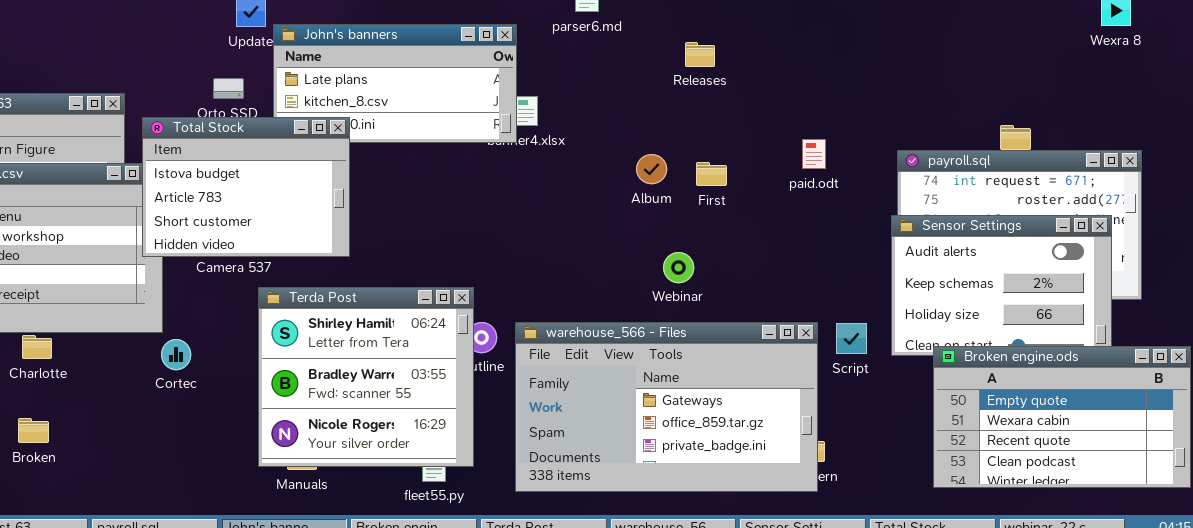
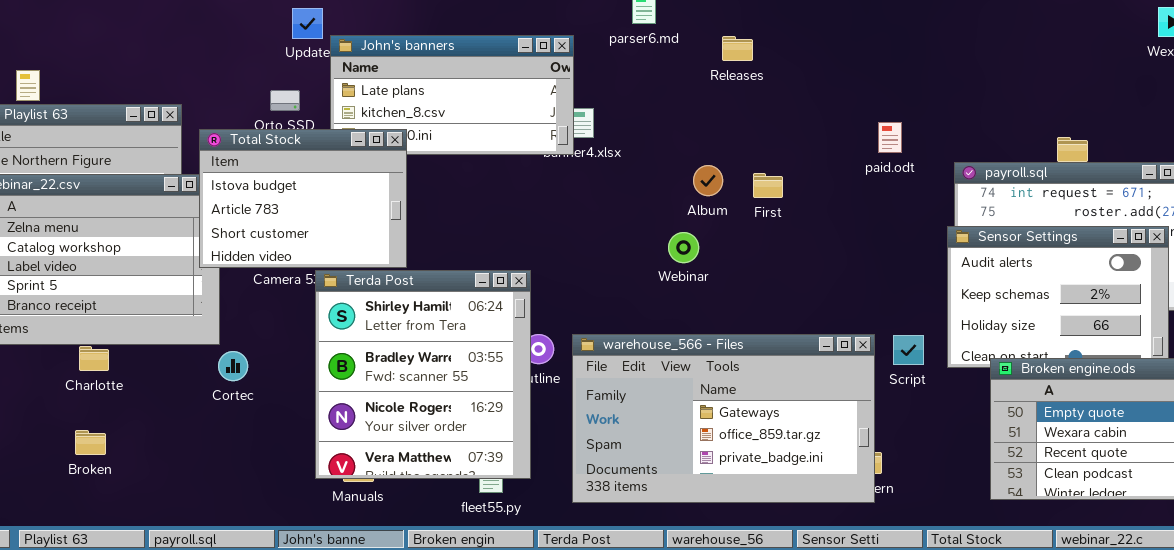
Releases: [685,42,715,67] -> [722,36,753,61], moved
paid.odt: [802,139,826,169] -> [878,122,902,153], moved
Webinar: [663,252,694,283] -> [668,232,699,263], moved
Terda Post: [258,287,474,467] -> [315,270,531,479], resized

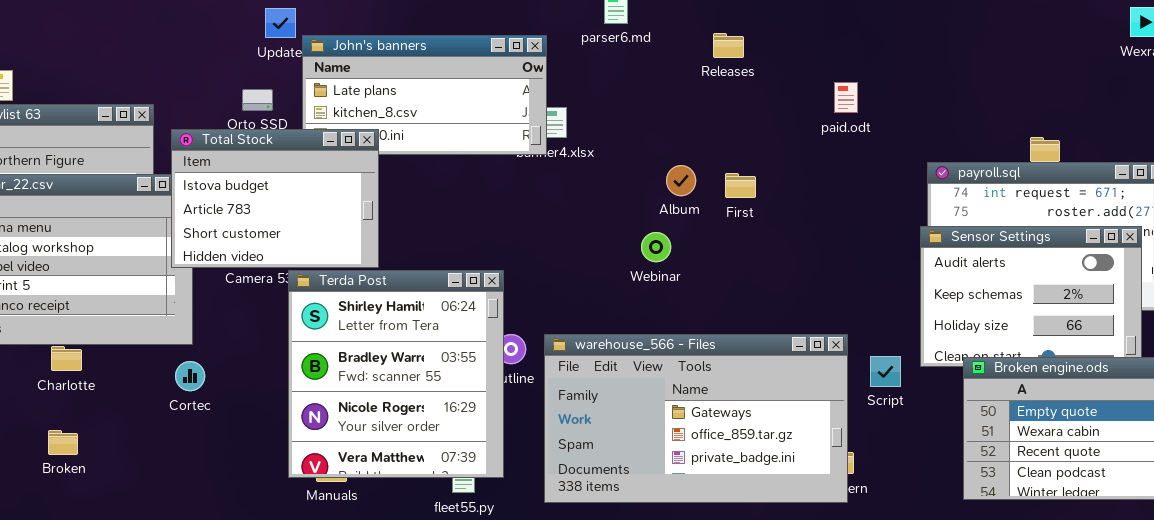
Releases: [722,36,753,61] -> [713,33,744,58], moved
paid.odt: [878,122,902,153] -> [834,82,858,113], moved
Script: [893,335,924,365] -> [870,356,901,387], moved
Cortec: [218,351,248,381] -> [175,361,205,391], moved

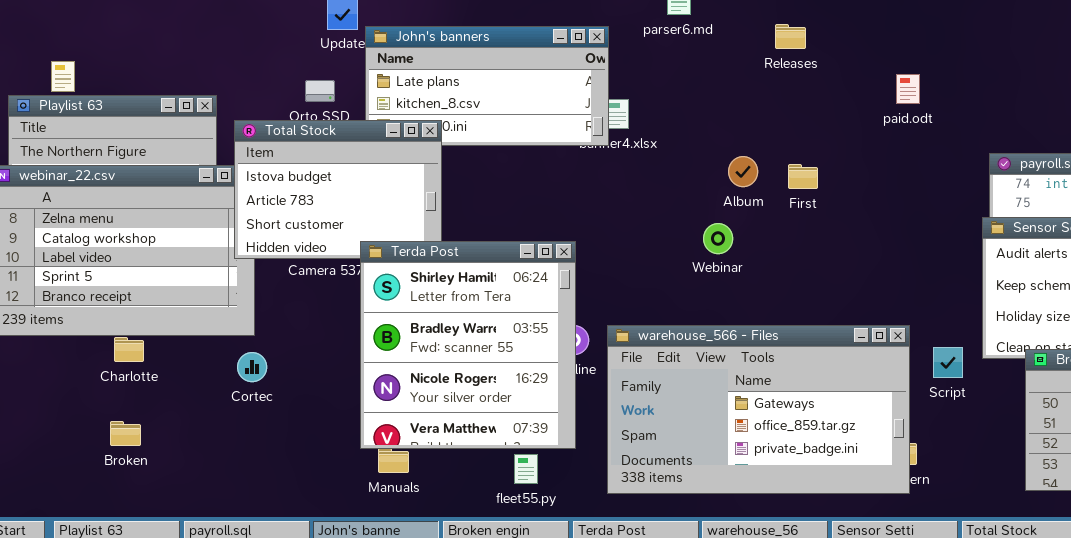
Terda Post: [288,270,504,478] -> [360,241,576,449], moved

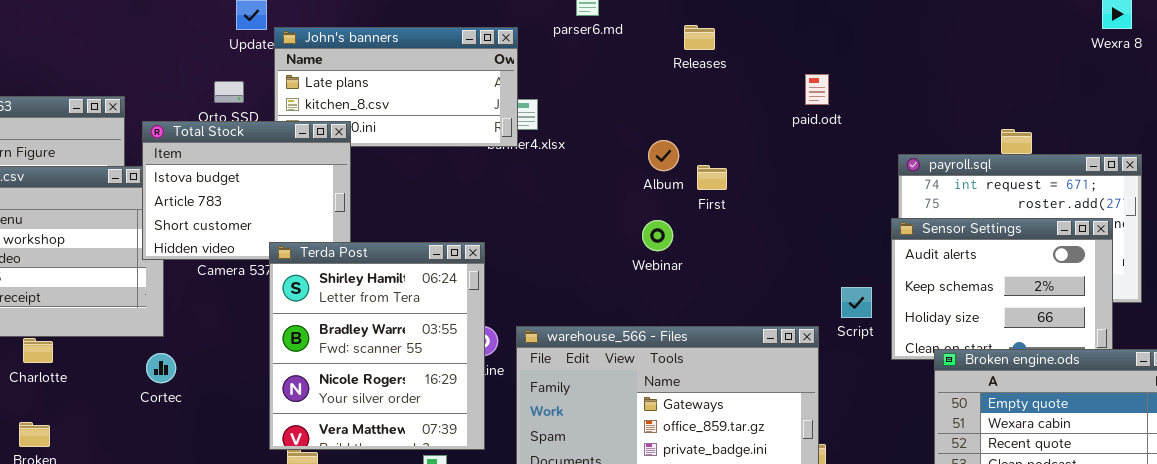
Album: [728,156,758,187] -> [648,140,679,171], moved
Webinar: [703,223,733,254] -> [642,220,673,251], moved
Script: [933,347,963,378] -> [841,287,872,318], moved

